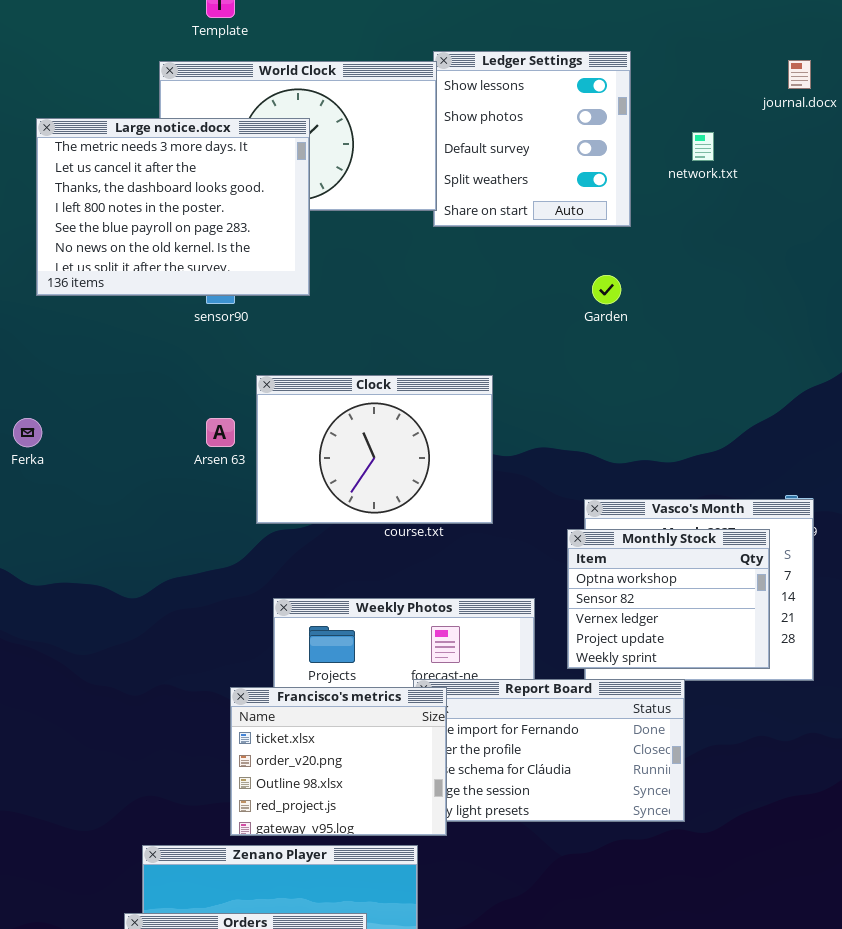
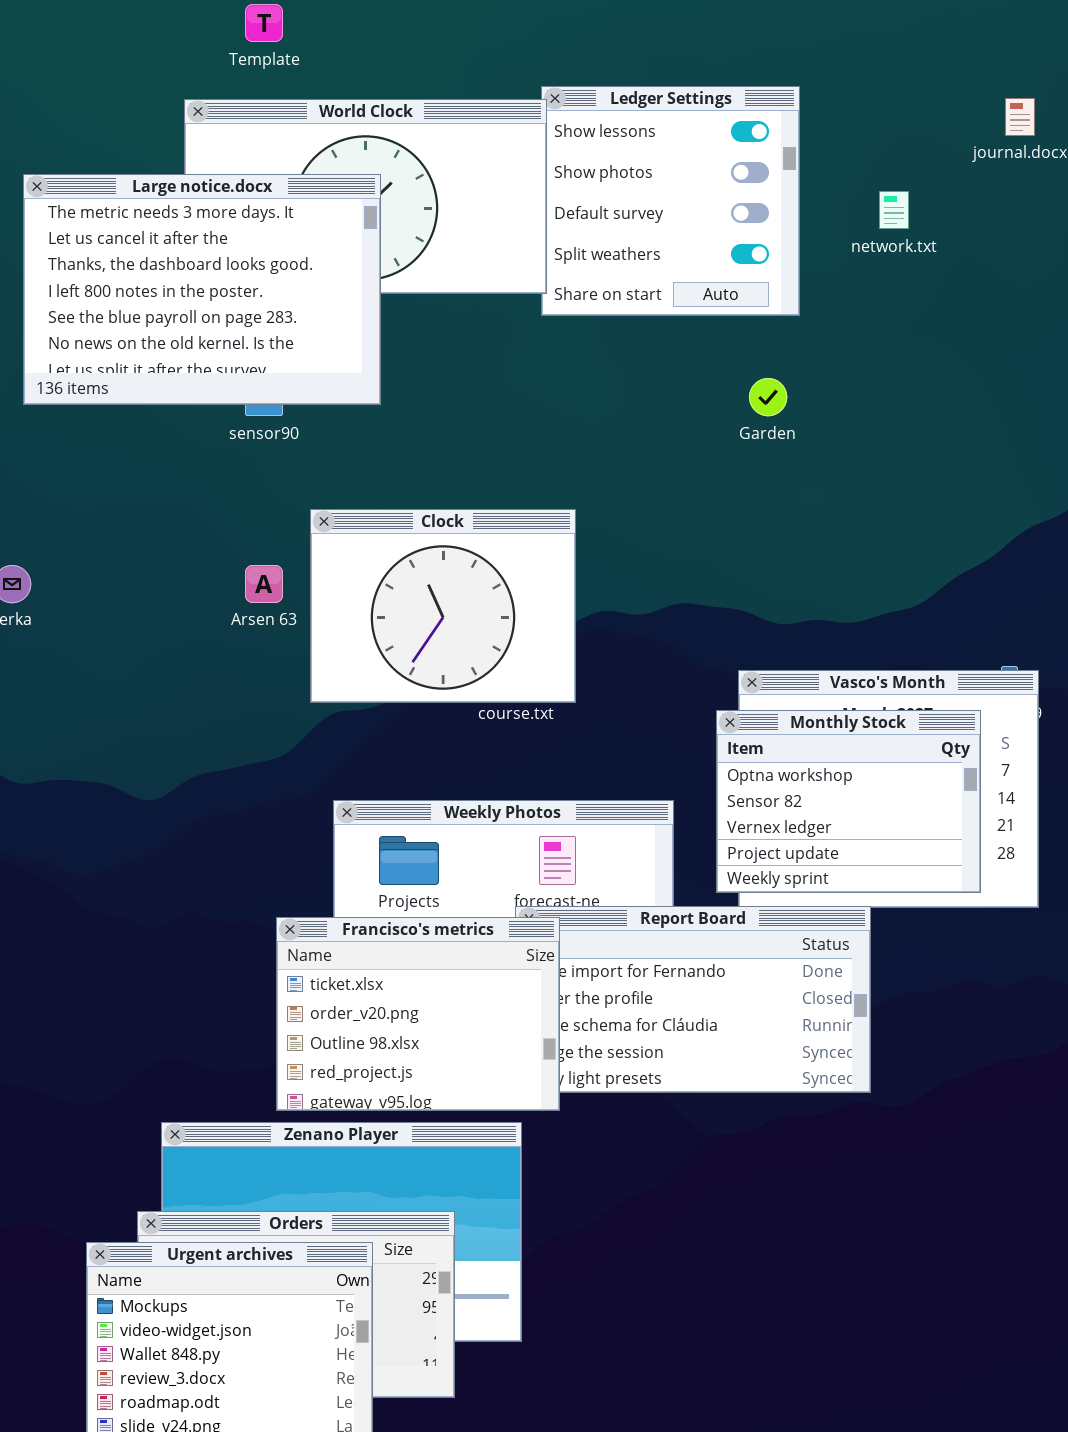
Clock: [256,375,493,524] -> [310,509,576,703], resized

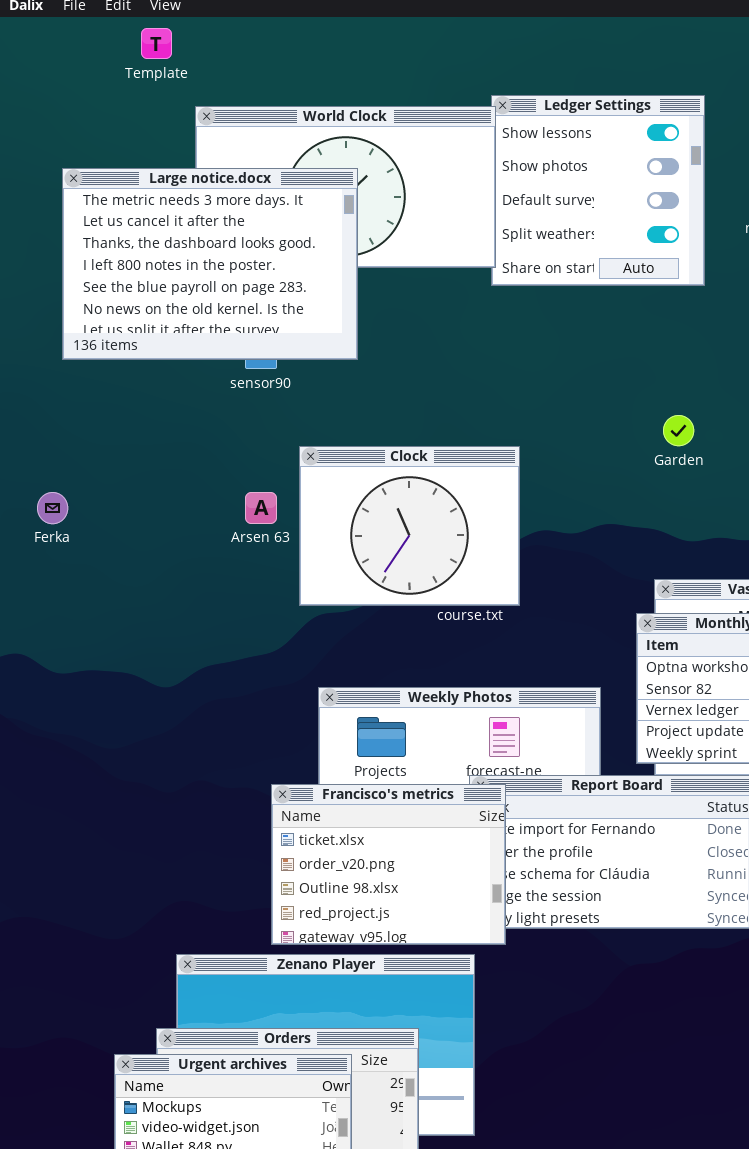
Template: [245,4,283,42] -> [141,28,172,59], moved
Garden: [749,378,787,416] -> [663,415,694,446], moved

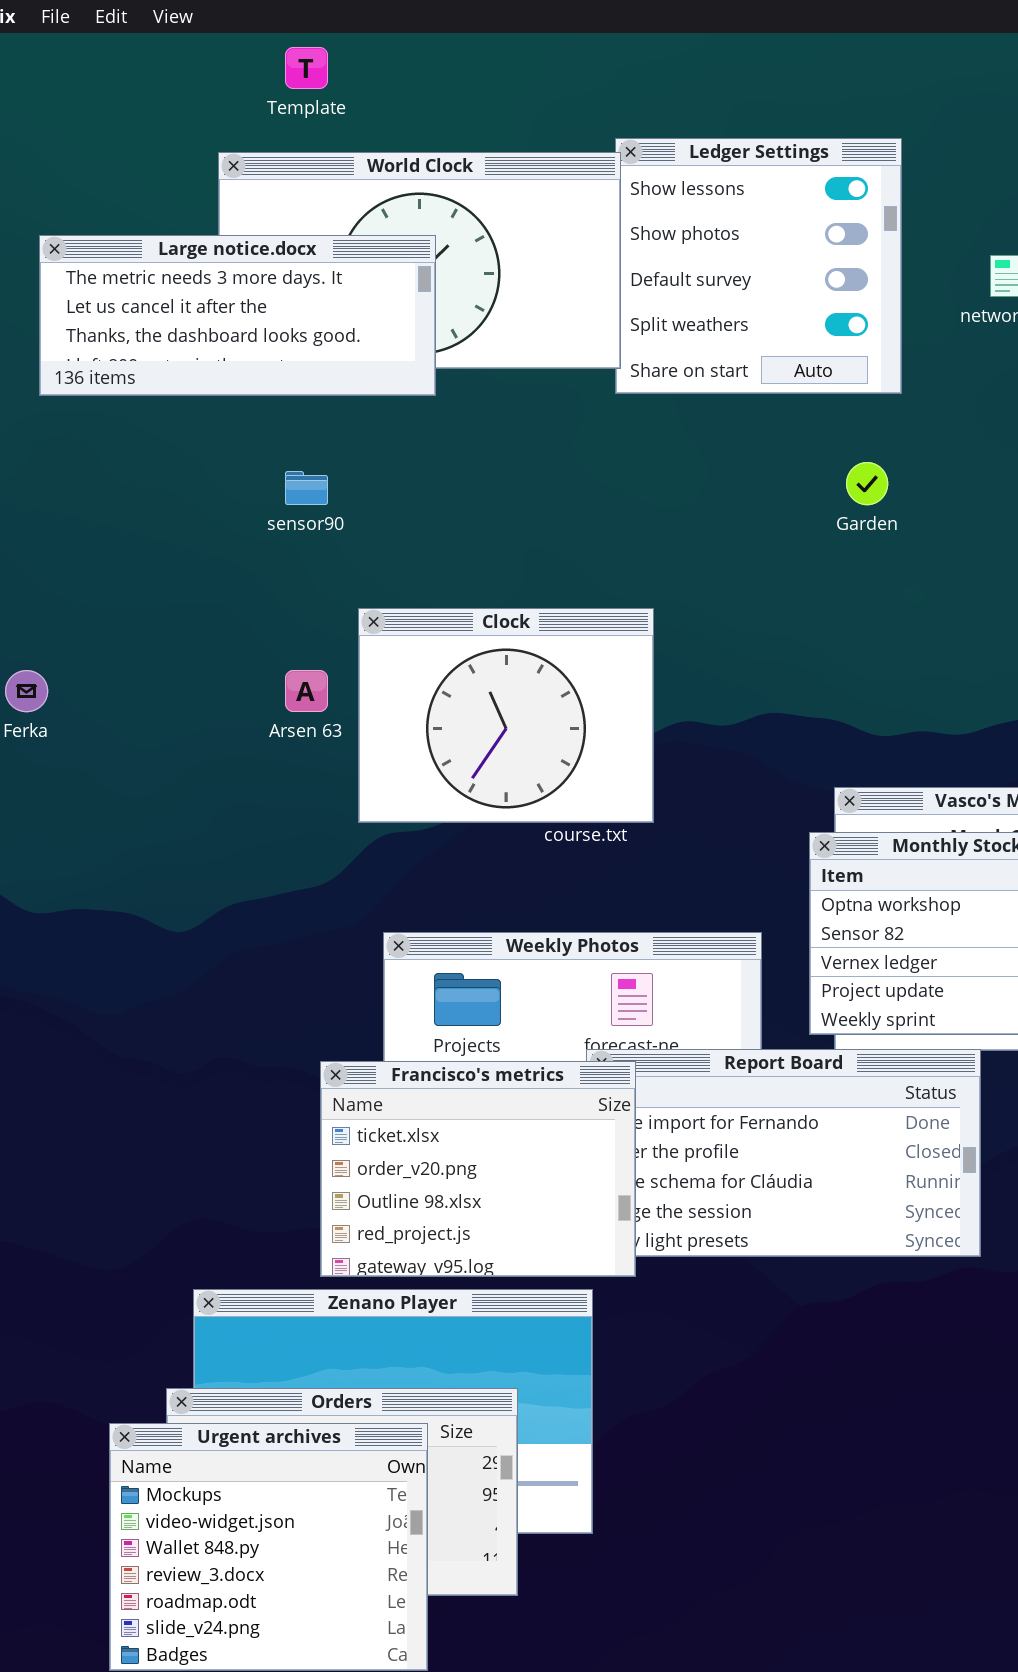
Template: [141,28,172,59] -> [285,47,328,89], moved
Large notice.docx: [62,168,358,360] -> [39,235,436,396], resized
Garden: [663,415,694,446] -> [846,462,888,505], moved

